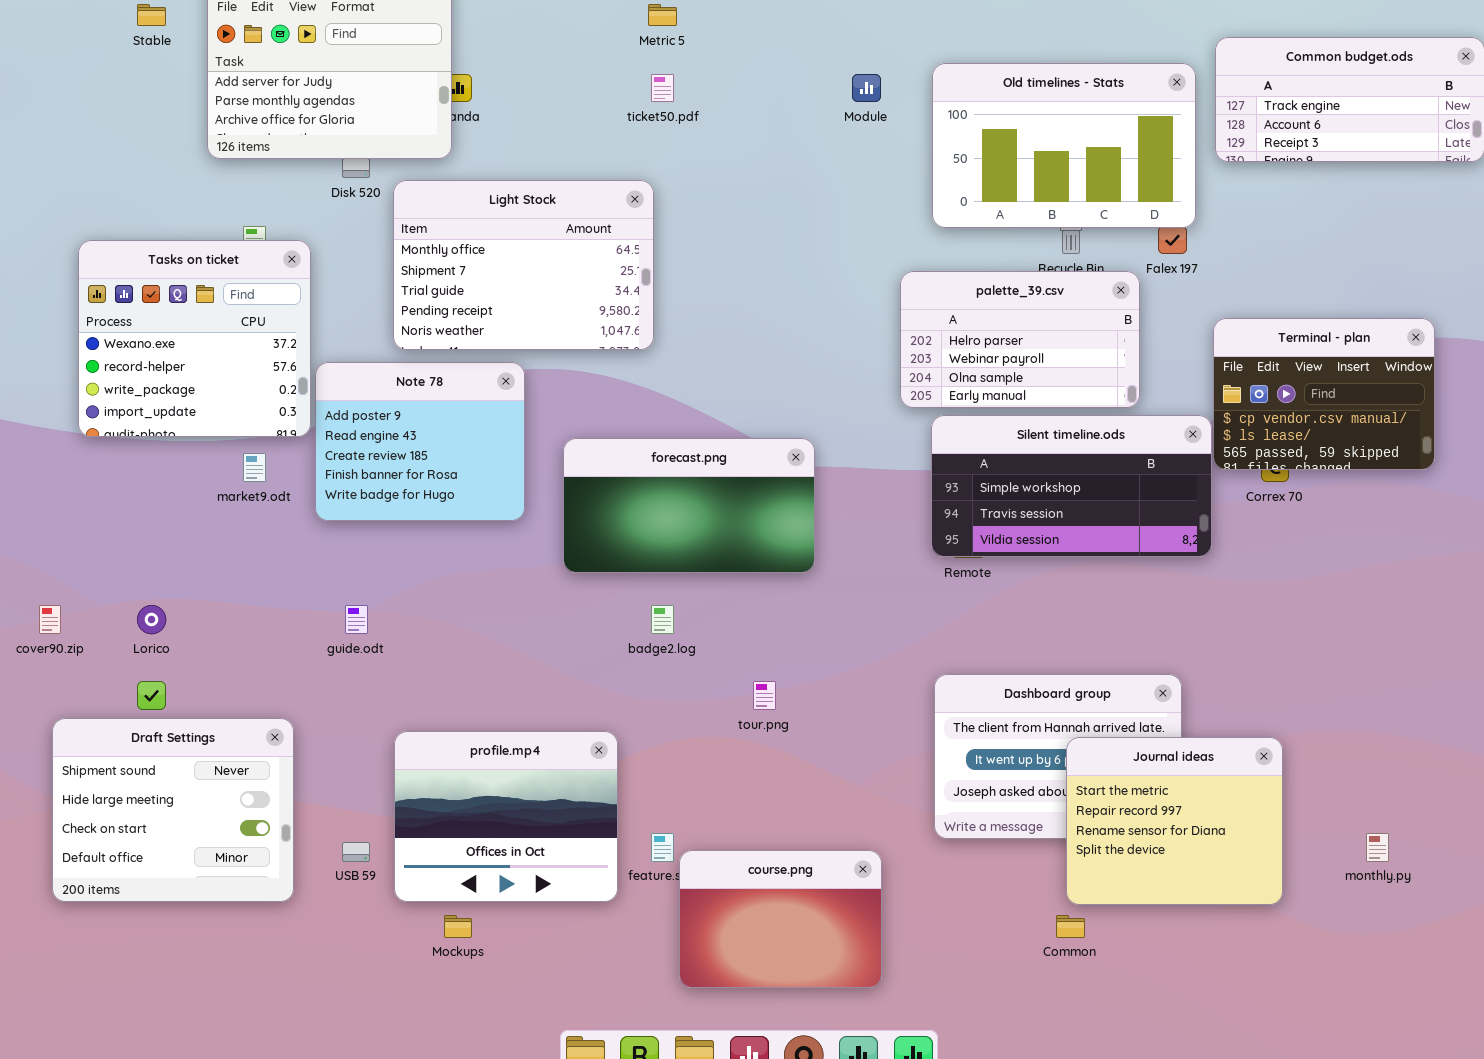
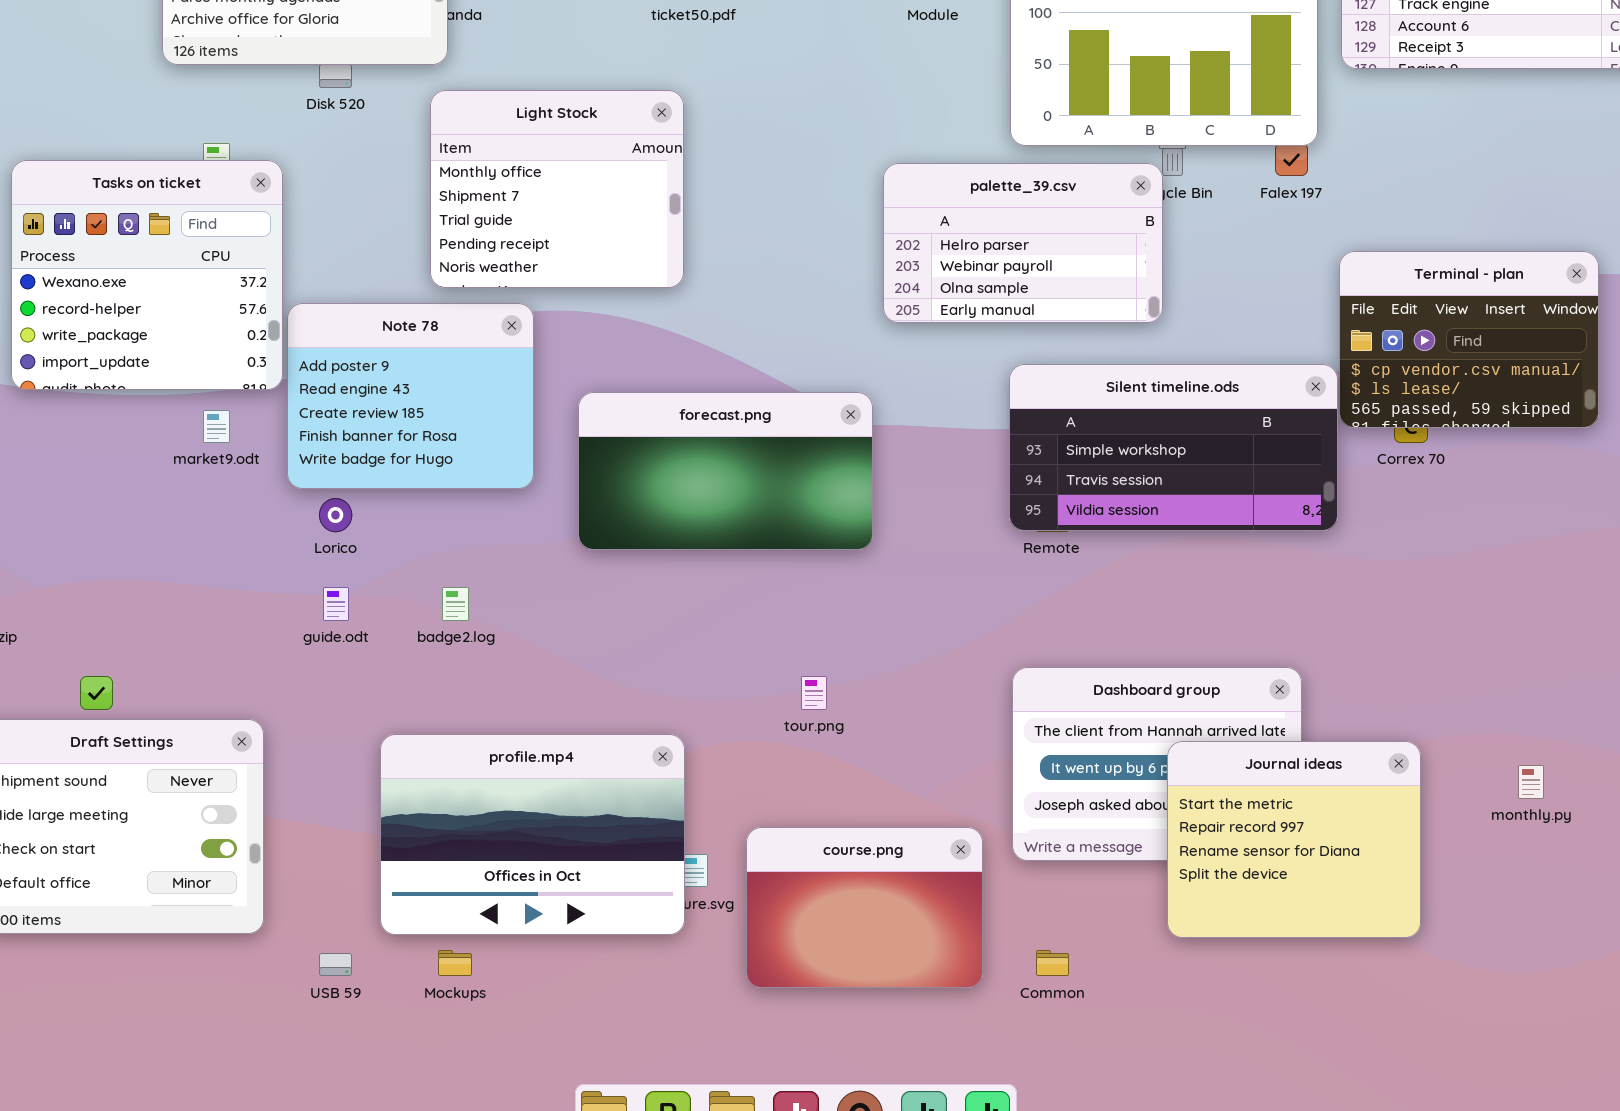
Light Stock: [393,180,654,350] -> [430,90,684,288], resized
palette_39.csv: [900,271,1140,408] -> [883,163,1163,323], moved
Lorico: [137,605,166,634] -> [319,498,352,532], moved
badge2.log: [651,605,674,634] -> [442,587,469,621], moved
profile.mp4: [394,731,618,902] -> [380,734,685,935], resized
monthly.py: [1366,833,1389,862] -> [1518,765,1544,799], moved
USB 59: [342,842,370,862] -> [319,953,352,976], moved
course.png: [679,850,882,988] -> [746,827,983,988], moved
Common: [1056,915,1085,938] -> [1036,950,1069,976], moved

